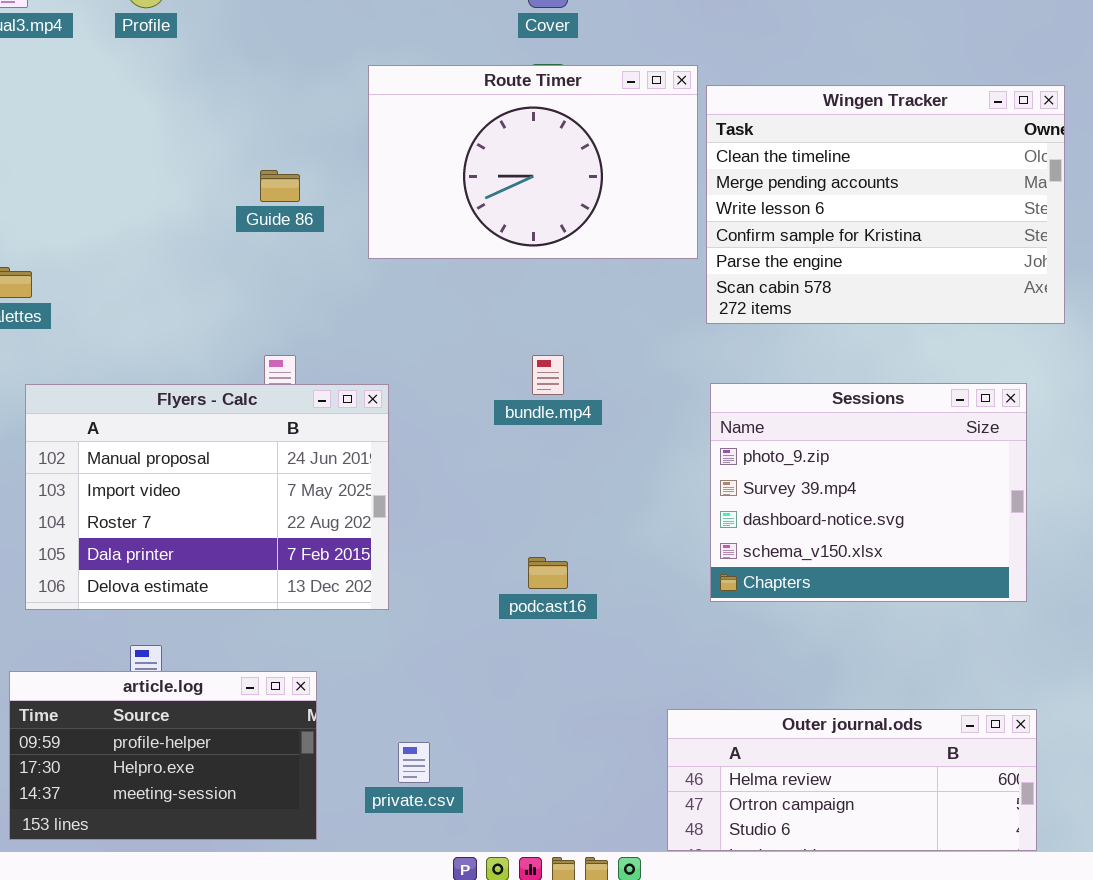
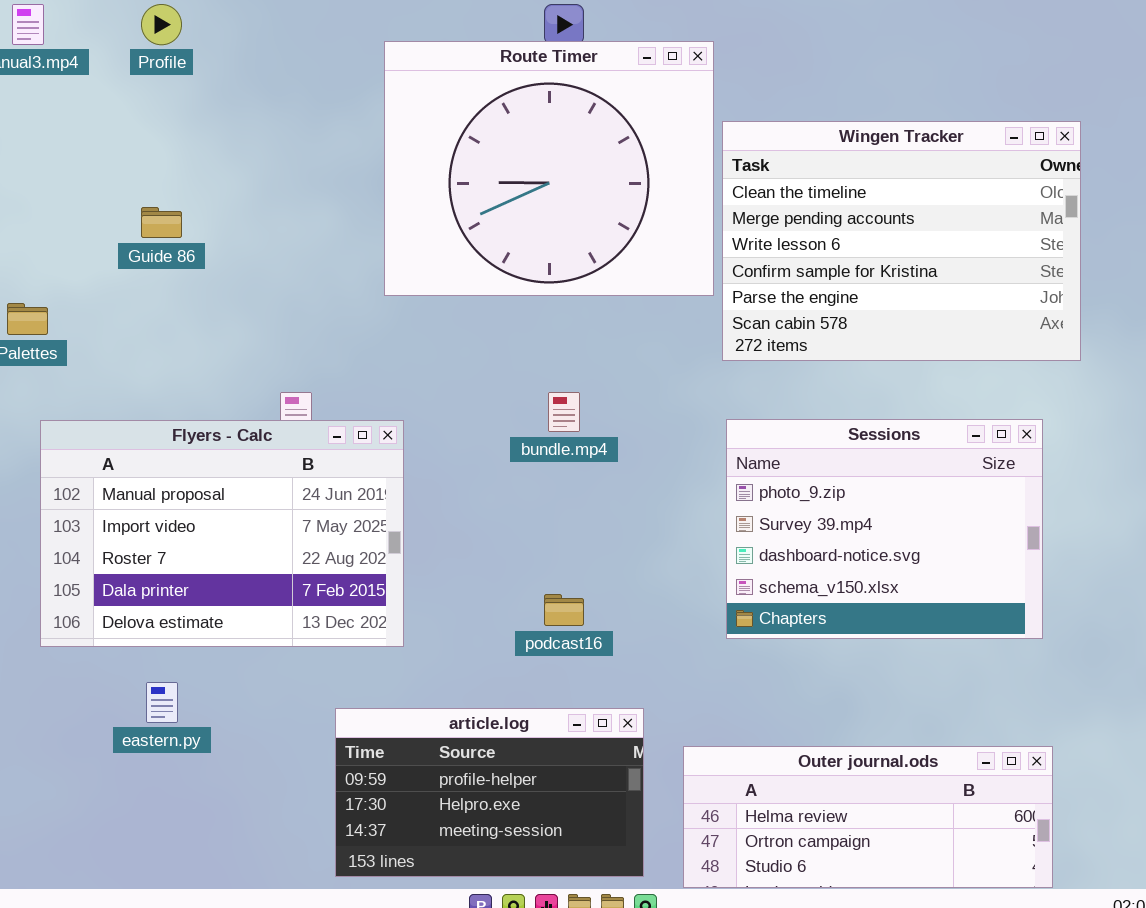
Route Timer: [368,65,698,259] -> [384,41,714,296], resized
Guide 86: [260,170,300,202] -> [141,207,182,238], moved
article.log: [9,671,317,840] -> [335,708,644,877], moved

